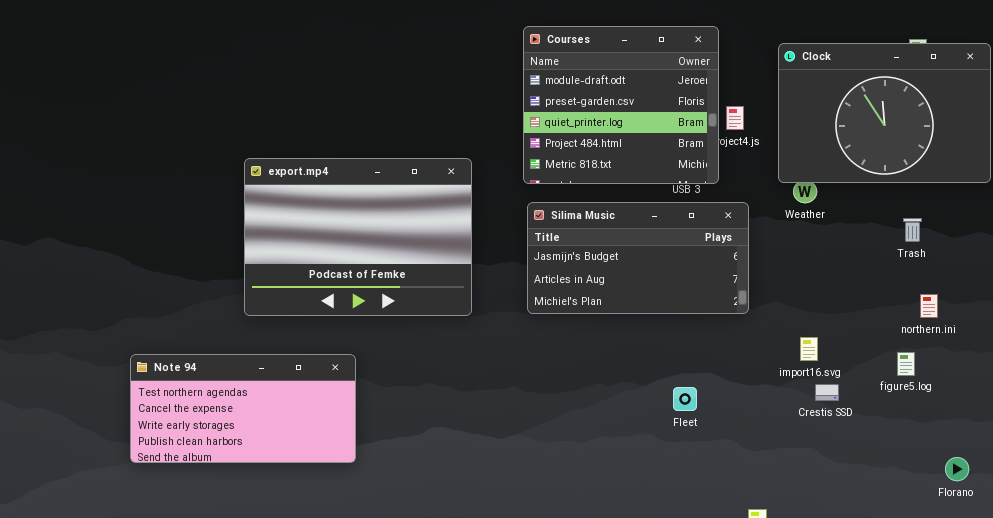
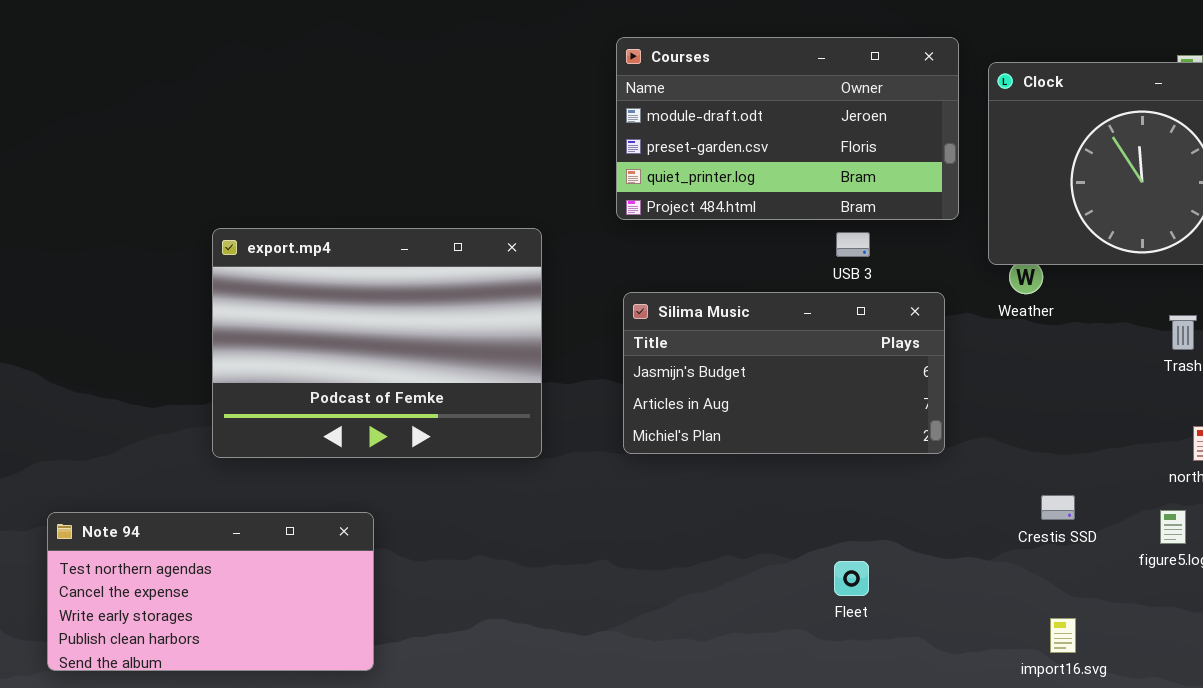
Courses: [523,26,719,184] -> [616,37,959,220], resized
import16.svg: [800,337,818,361] -> [1050,618,1076,653], moved
Crestis SSD: [815,384,839,401] -> [1041,495,1075,520], moved

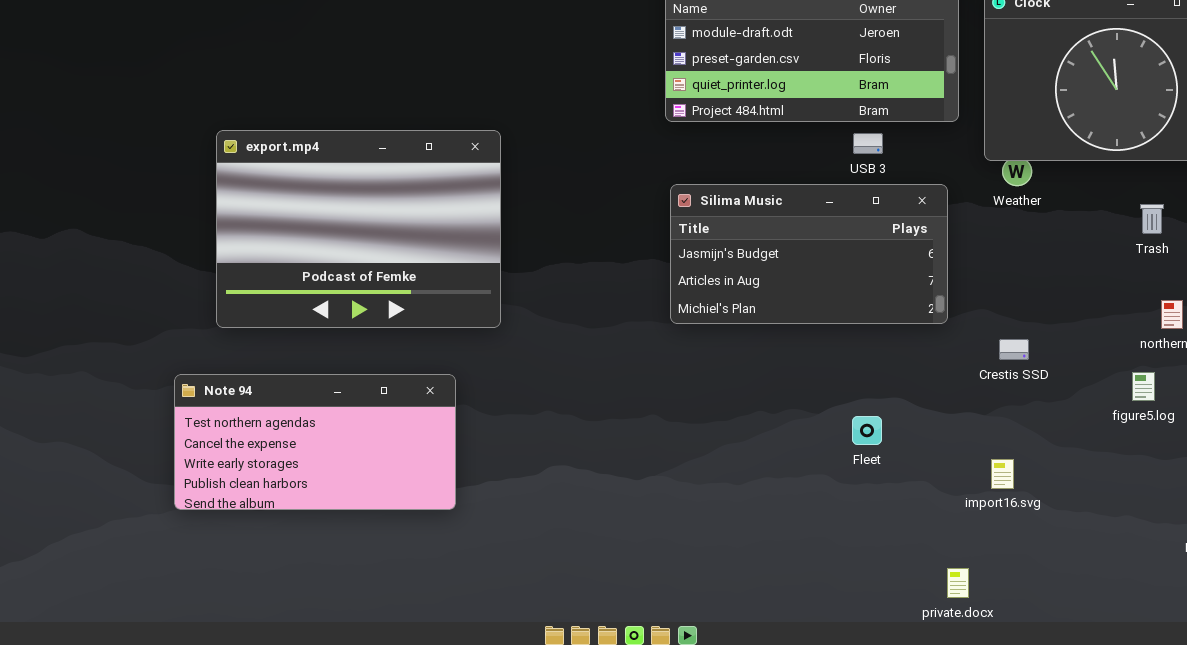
export.mp4: [212,228,542,458] -> [216,130,501,328], moved
Crestis SSD: [1041,495,1075,520] -> [999,339,1029,360], moved
import16.svg: [1050,618,1076,653] -> [991,459,1014,489], moved

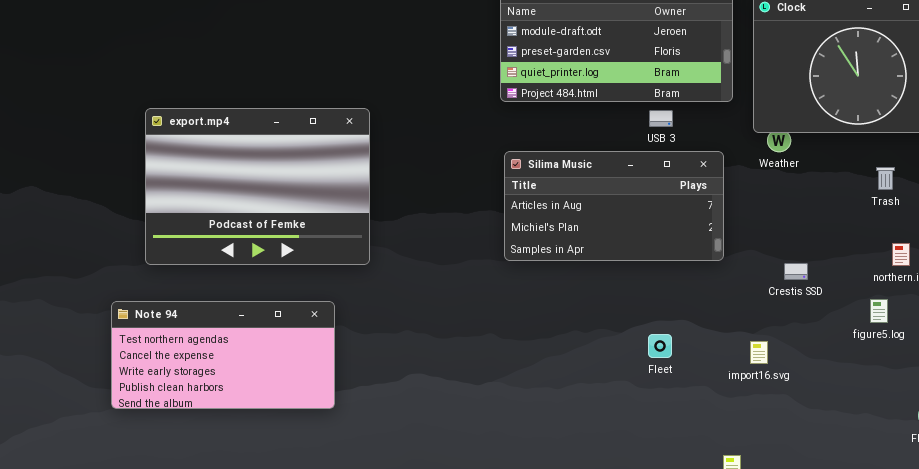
Silima Music: [670,184,948,324] -> [504,151,724,261], scrolled down 1 row
Crestis SSD: [999,339,1029,360] -> [784,263,808,280], moved
import16.svg: [991,459,1014,489] -> [750,341,768,364], moved

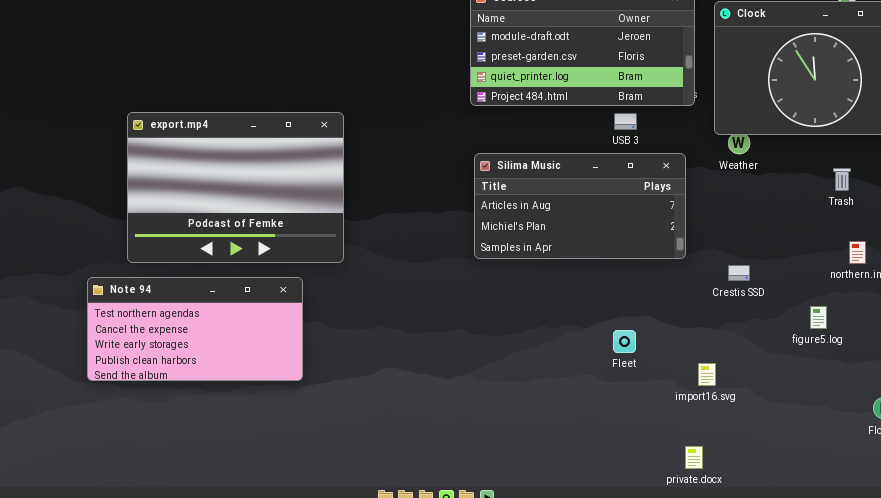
Crestis SSD: [784,263,808,280] -> [728,265,750,281], moved
figure5.log: [870,299,888,323] -> [810,306,827,329], moved
Note 94: [111,301,335,409] -> [87,277,303,381], moved
import16.svg: [750,341,768,364] -> [698,363,716,386], moved

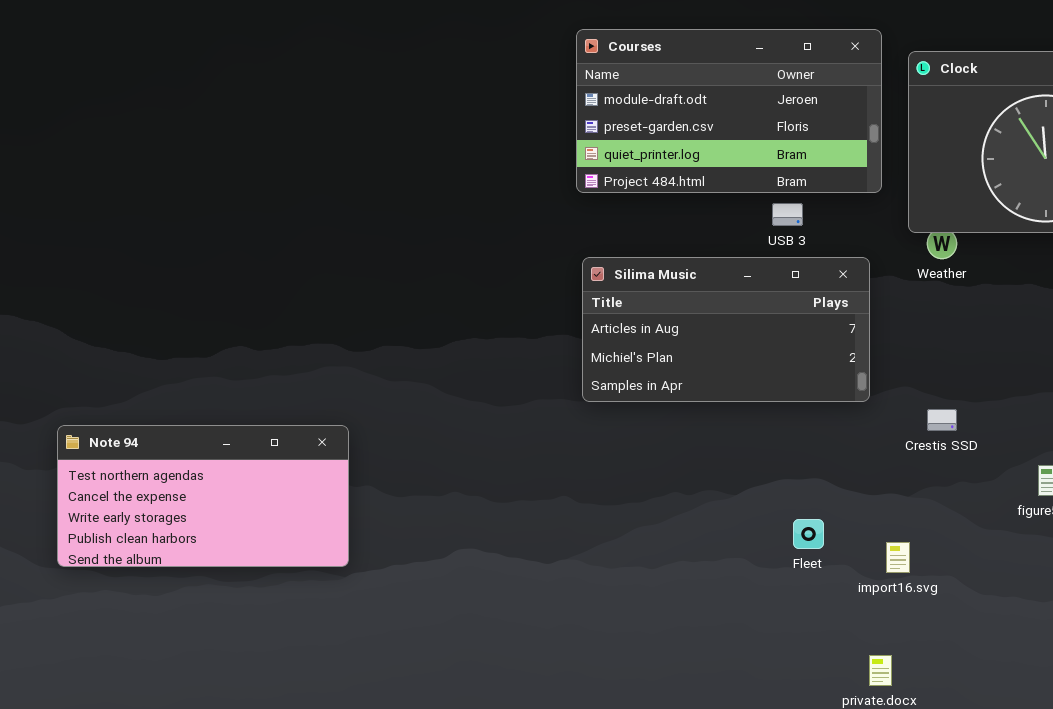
export.mp4: [127,112,344,263] -> none, closed
Fleet: [613,330,636,353] -> [793,519,824,549], moved

